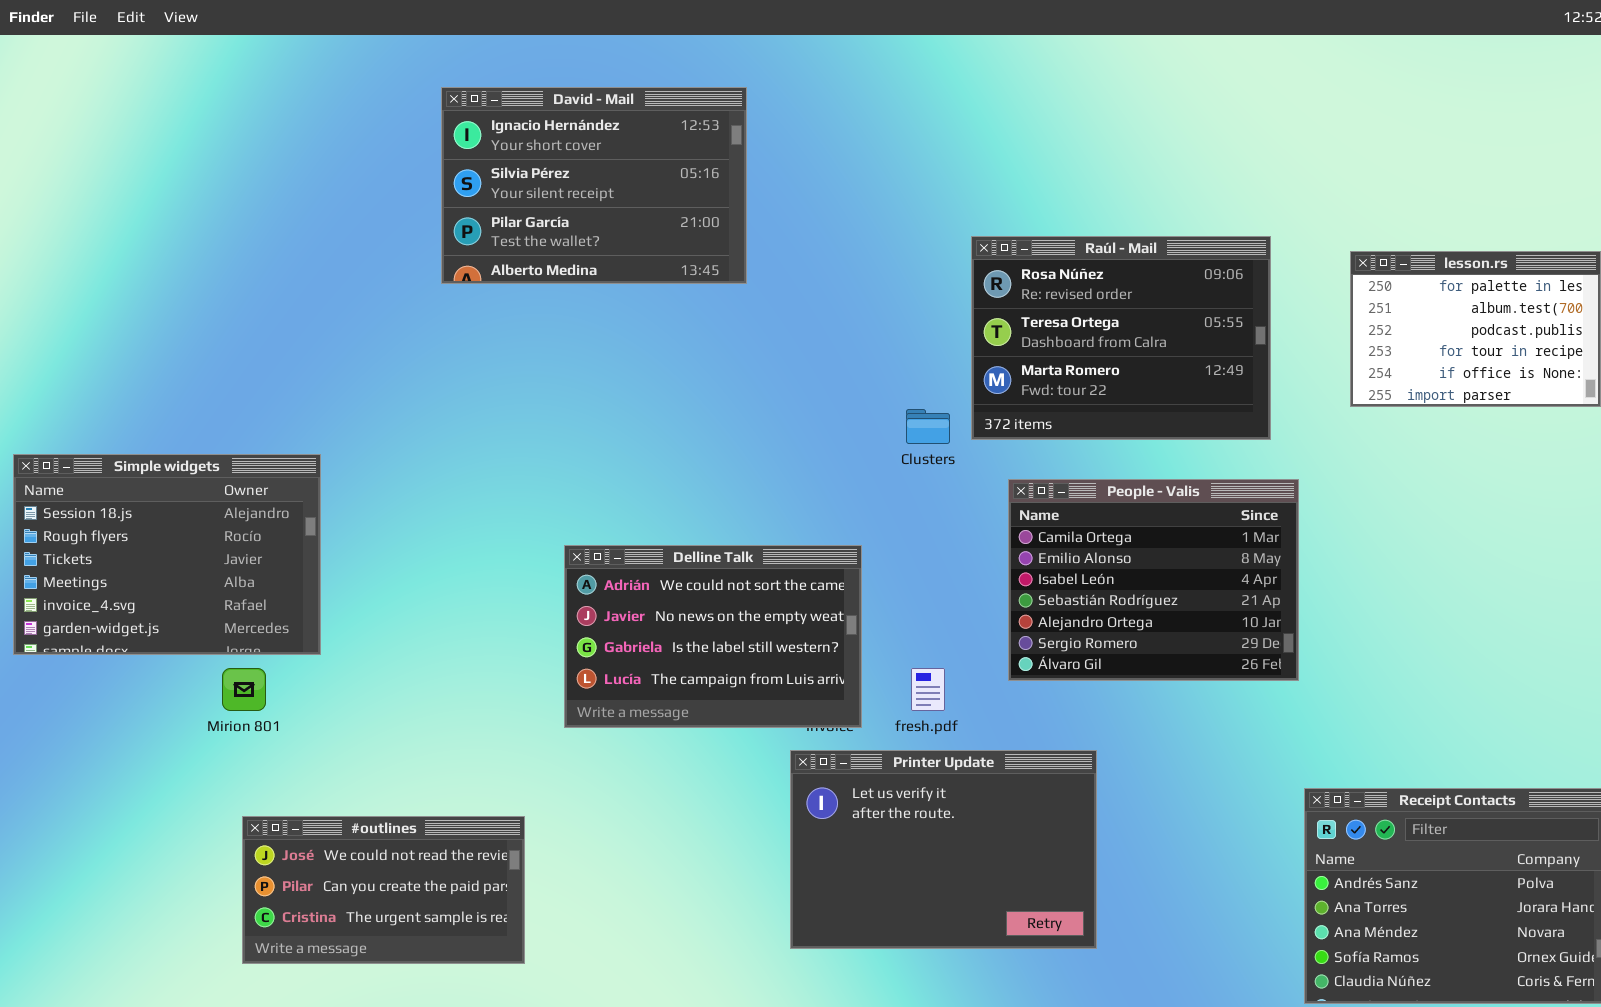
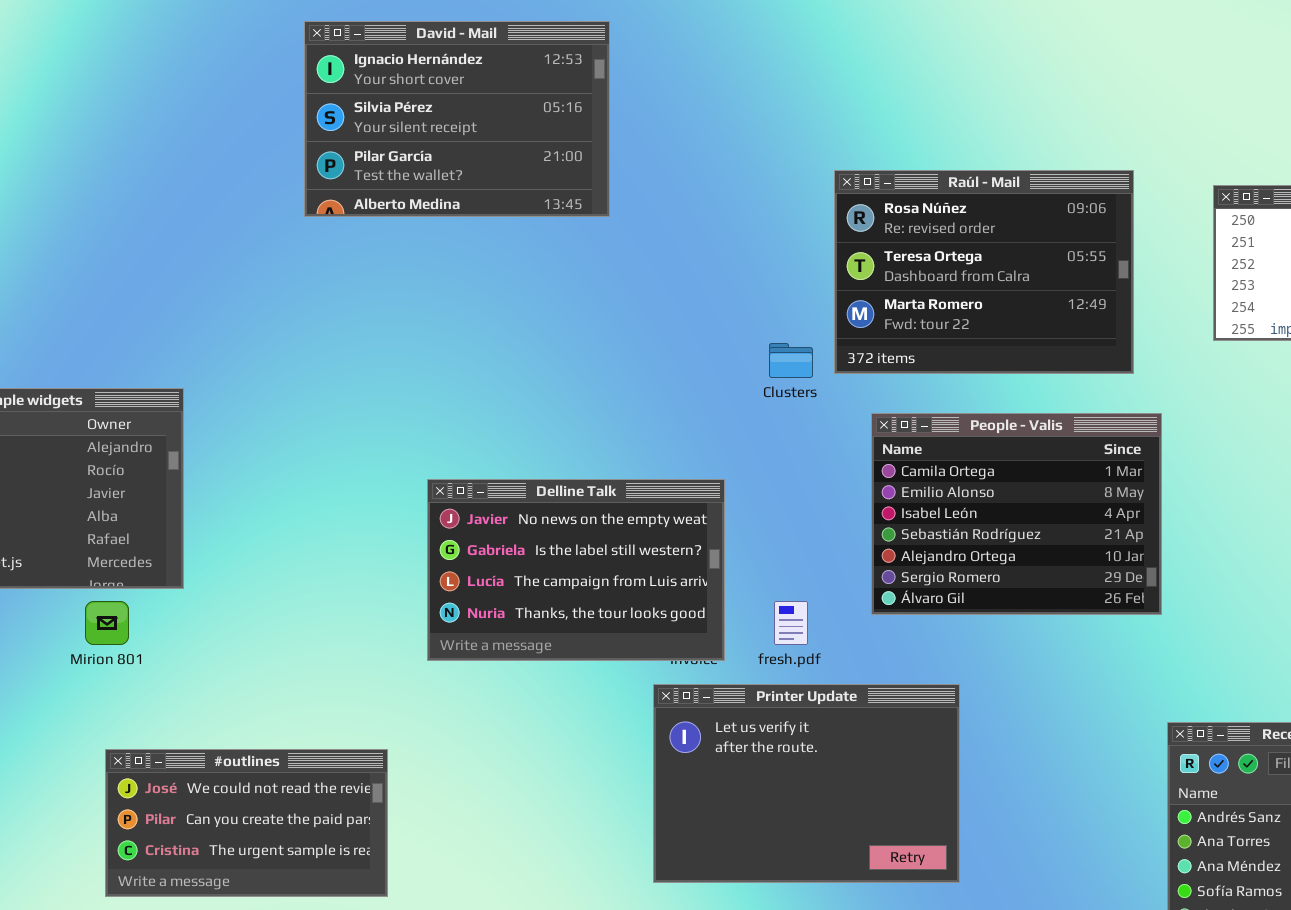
Delline Talk: [564,545,862,728] -> [427,479,725,661], scrolled down 1 row

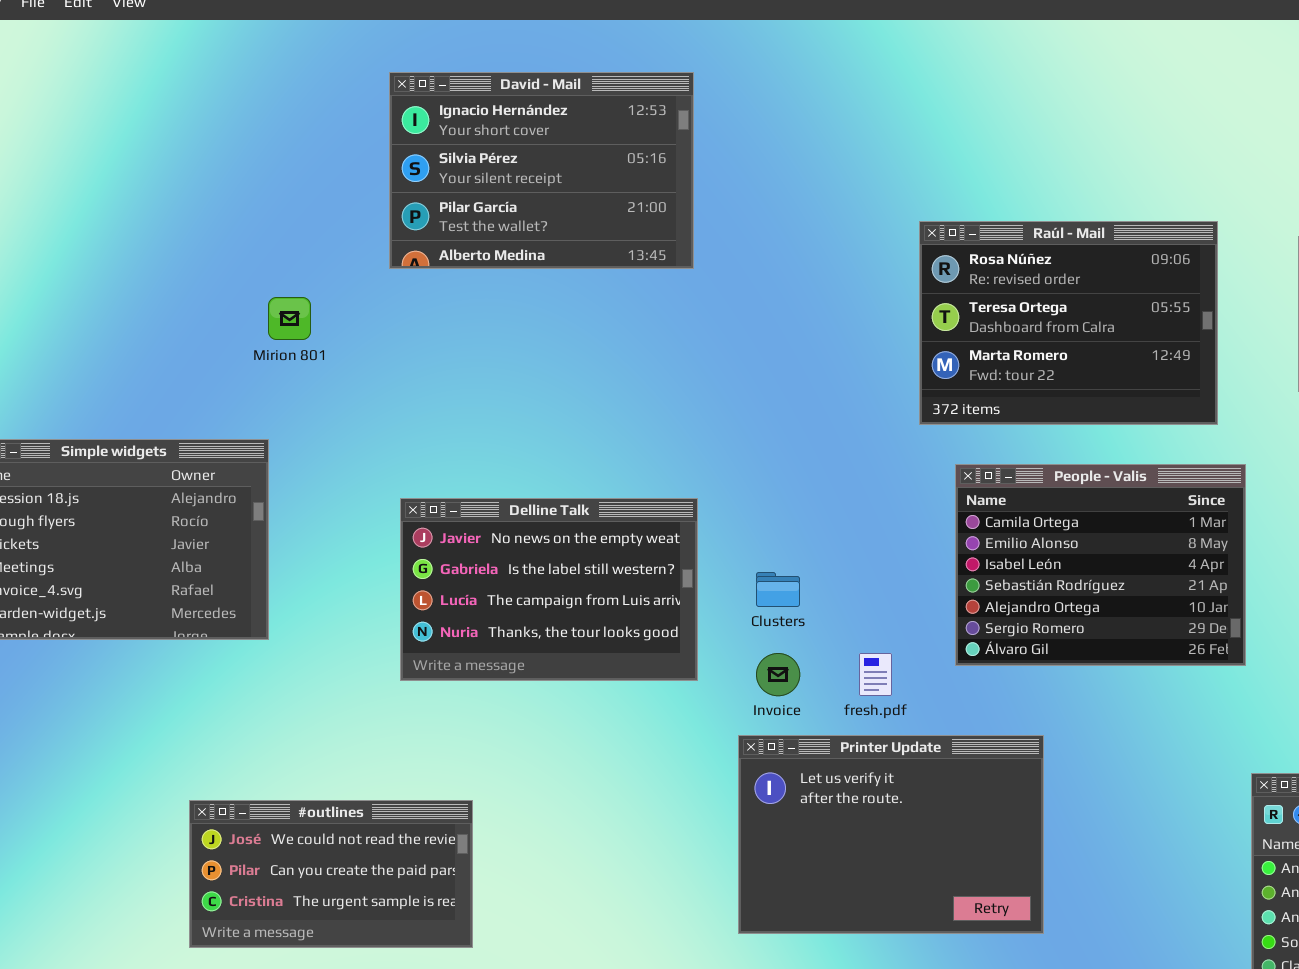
Clusters: [769,343,813,378] -> [756,572,800,607], moved
Delline Talk: [427,479,725,661] -> [400,498,698,681], moved
Mirion 801: [85,601,129,645] -> [268,297,311,340], moved

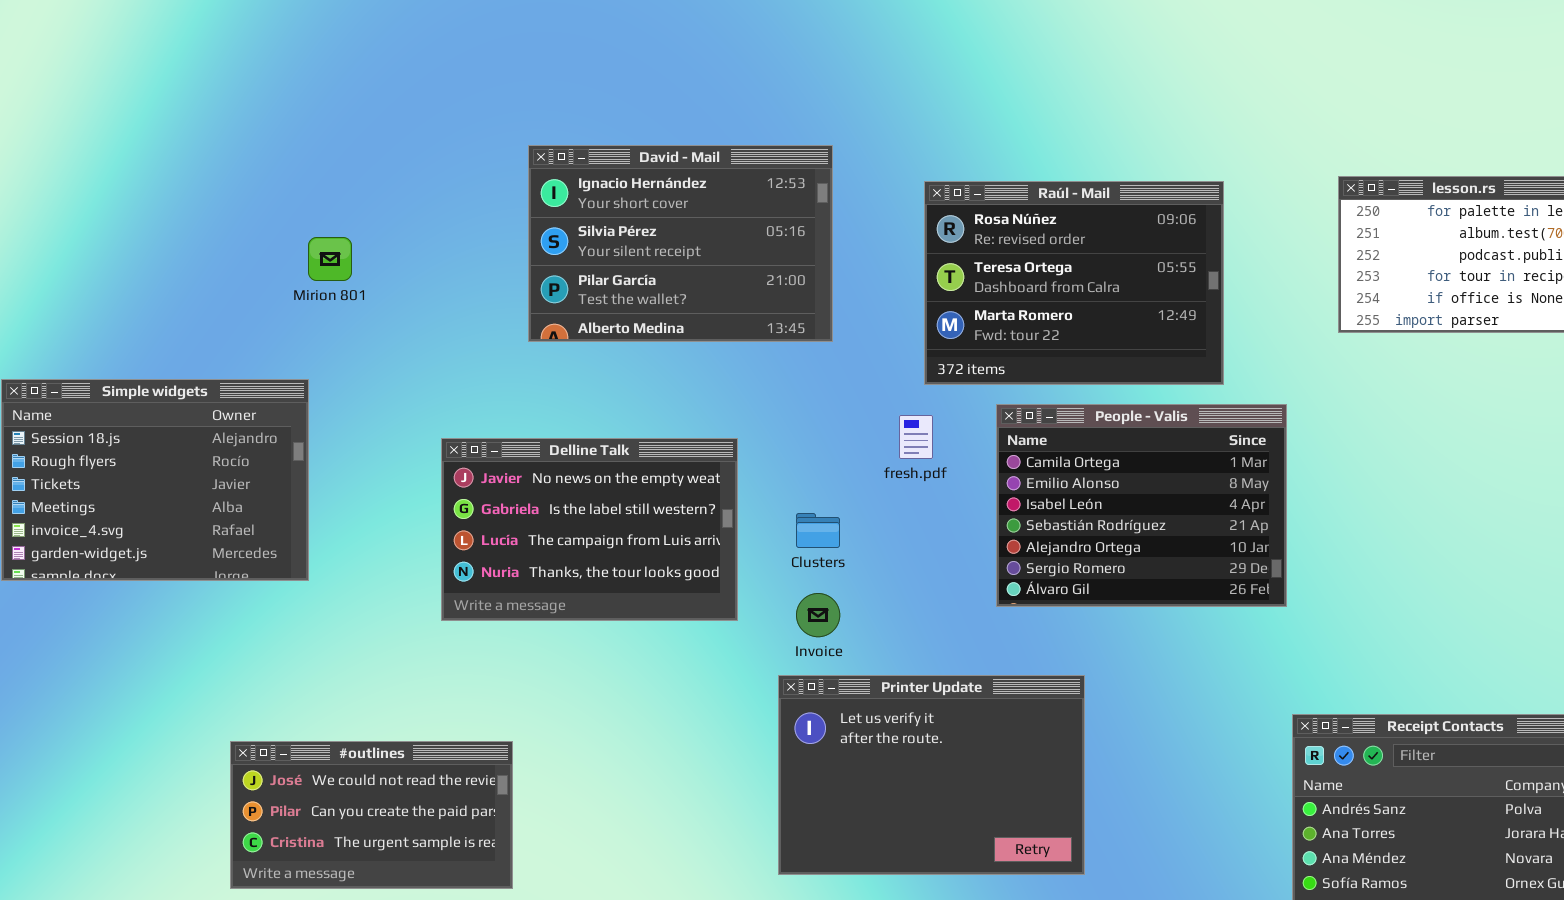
David - Mail: [389,72,694,269] -> [528,145,833,342], moved
Raúl - Mail: [919,221,1218,425] -> [924,181,1224,385], moved
fresh.pdf: [859,653,892,696] -> [899,415,933,459], moved

